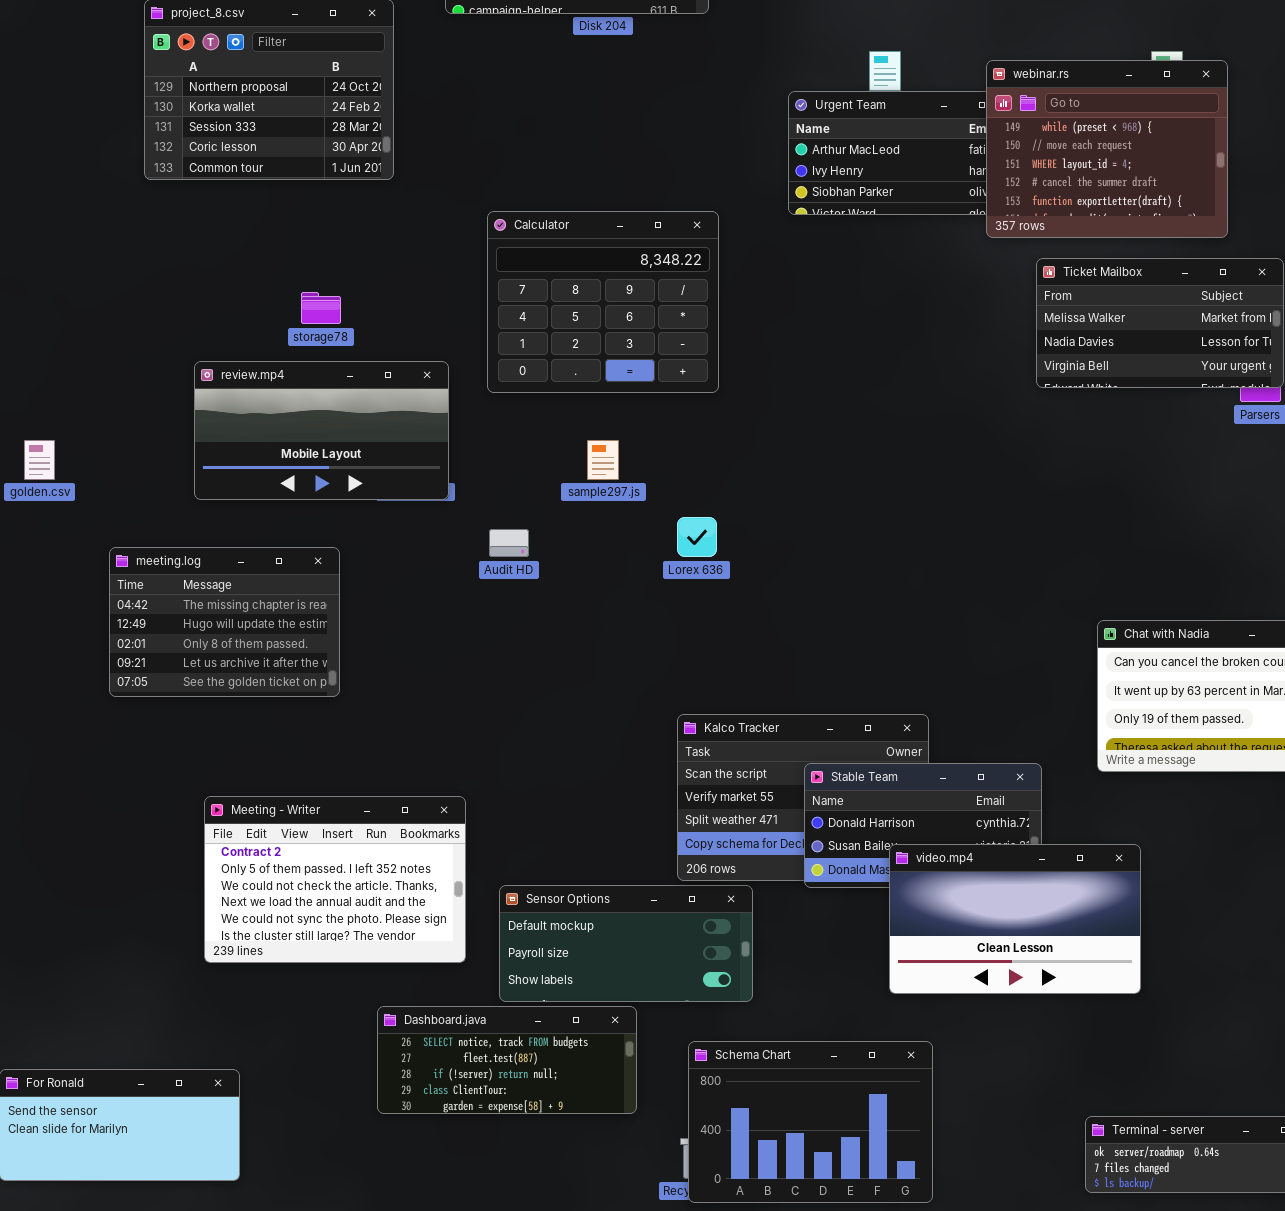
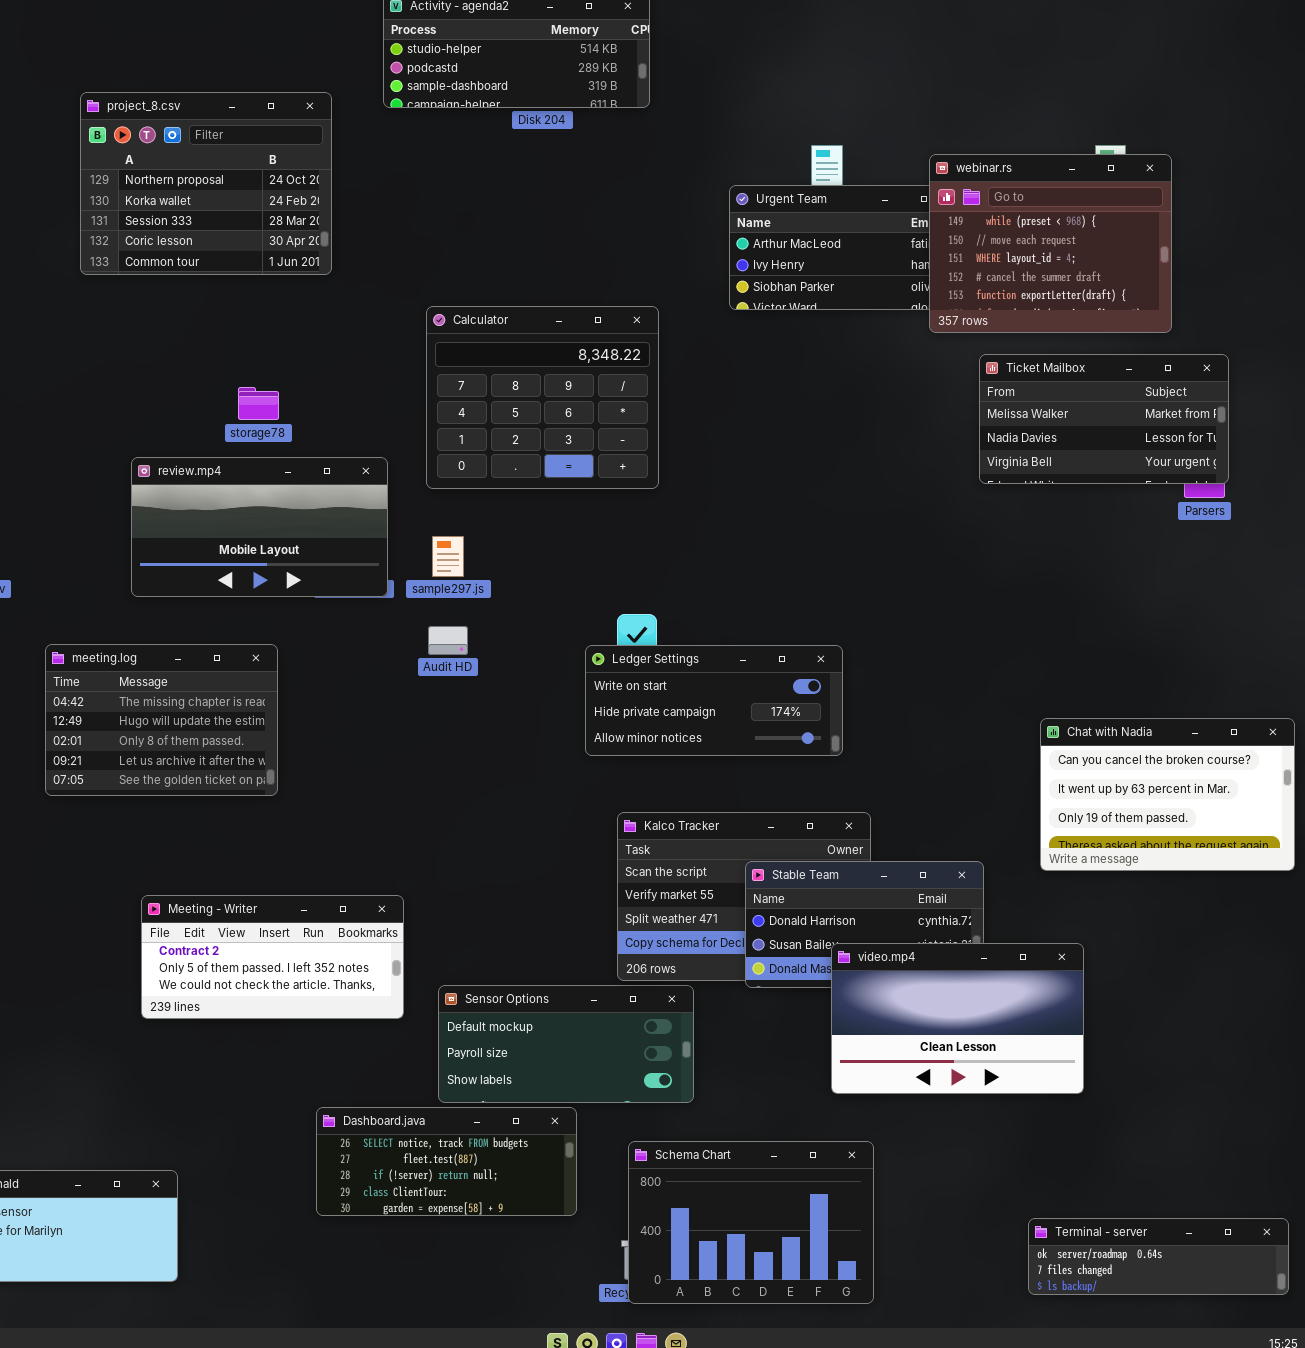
sample297.js: [587,440,619,480] -> [432,536,464,577], moved
Ledger Settings: none -> [585,645,843,756], opened
Meeting - Writer: [204,796,466,963] -> [141,895,404,1019], resized

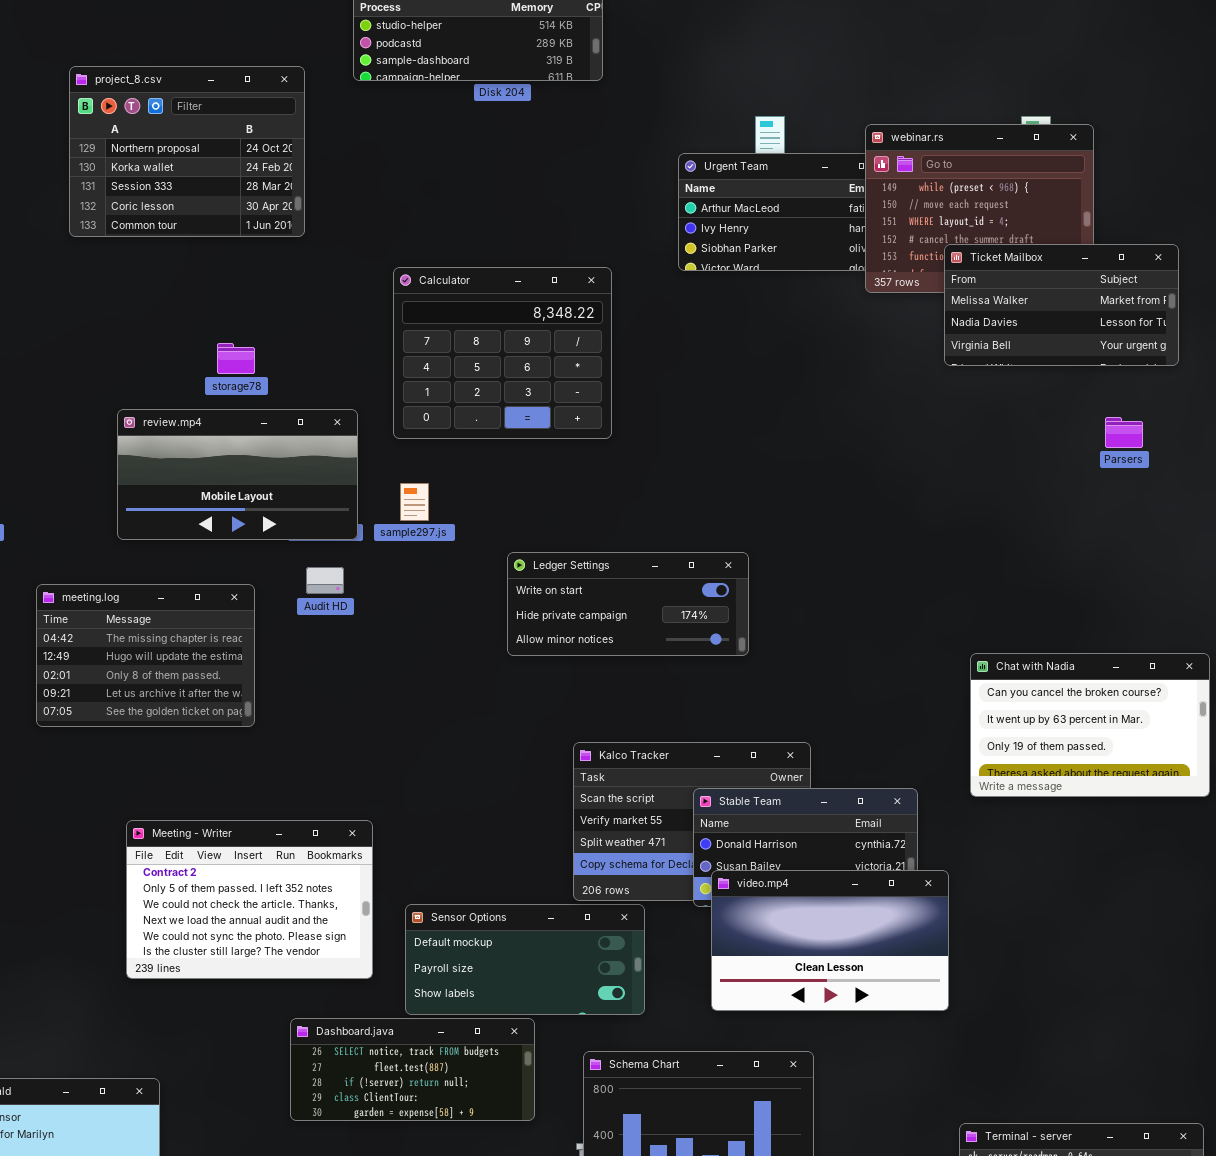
Ticket Mailbox: [979,354,1229,484] -> [944,244,1179,366], moved
Audit HD: [428,626,468,655] -> [306,567,344,594], moved
Ledger Settings: [585,645,843,756] -> [507,552,749,656], moved
Meeting - Writer: [141,895,404,1019] -> [126,820,373,979], resized
video.mp4: [831,943,1084,1094] -> [711,870,949,1011], moved

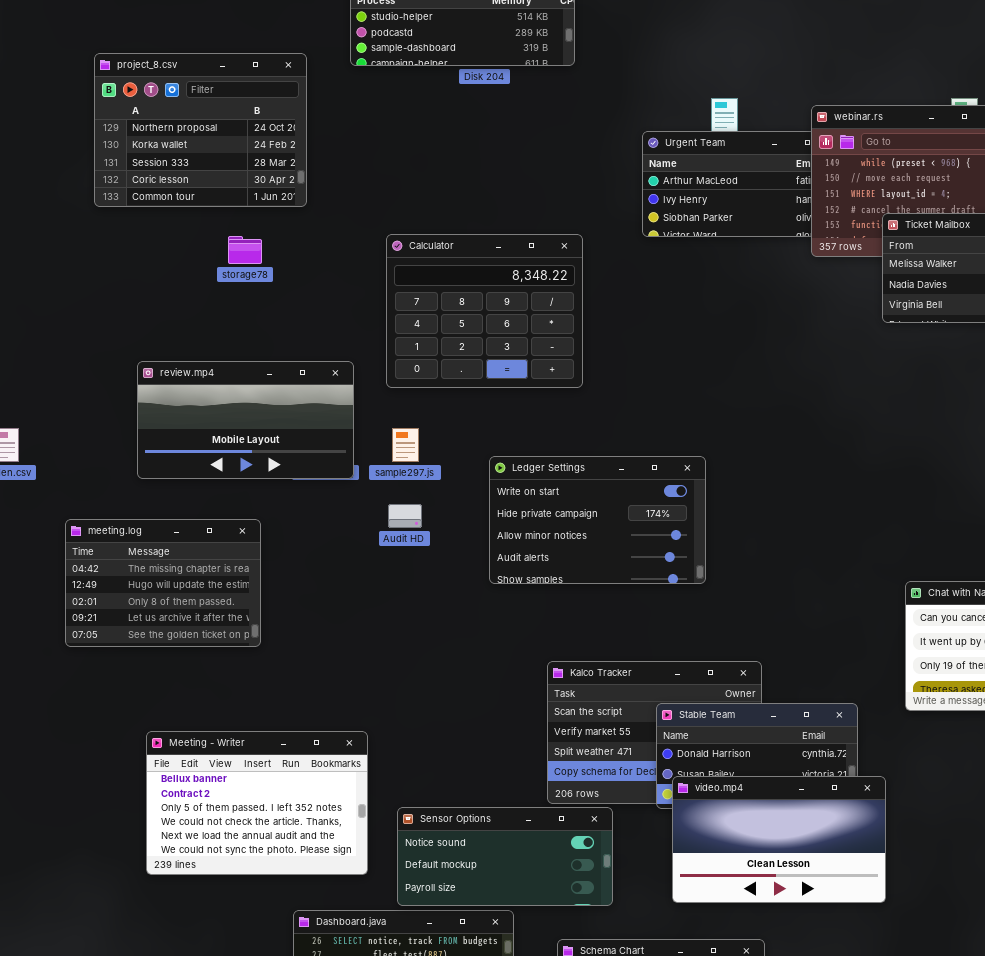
storage78: [217,343,255,374] -> [228,236,262,264], moved
Ledger Settings: [507,552,749,656] -> [489,456,706,584], resized
Audit HD: [306,567,344,594] -> [388,504,422,528], moved
Meeting - Writer: [126,820,373,979] -> [146,731,368,875], scrolled up 1 row
Sensor Options: [405,904,645,1015] -> [397,807,613,906], scrolled up 1 row

